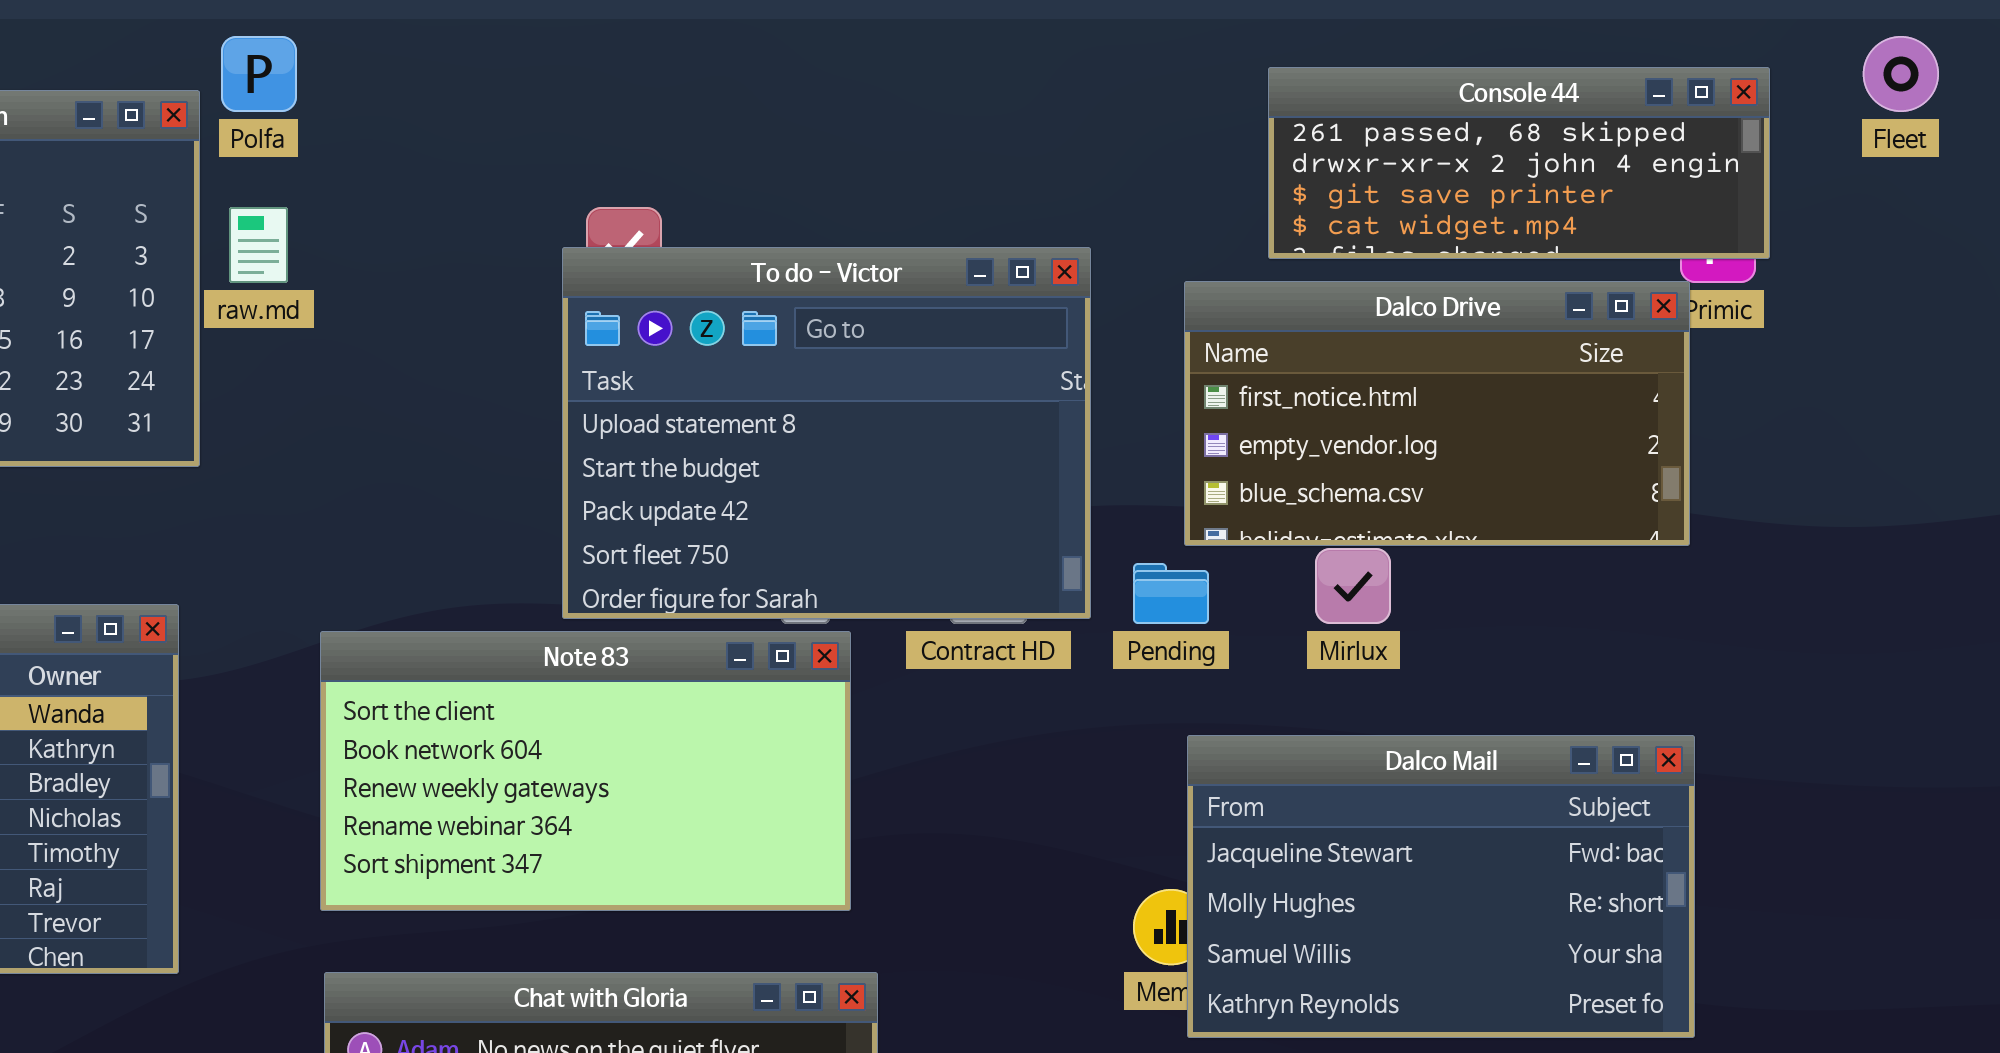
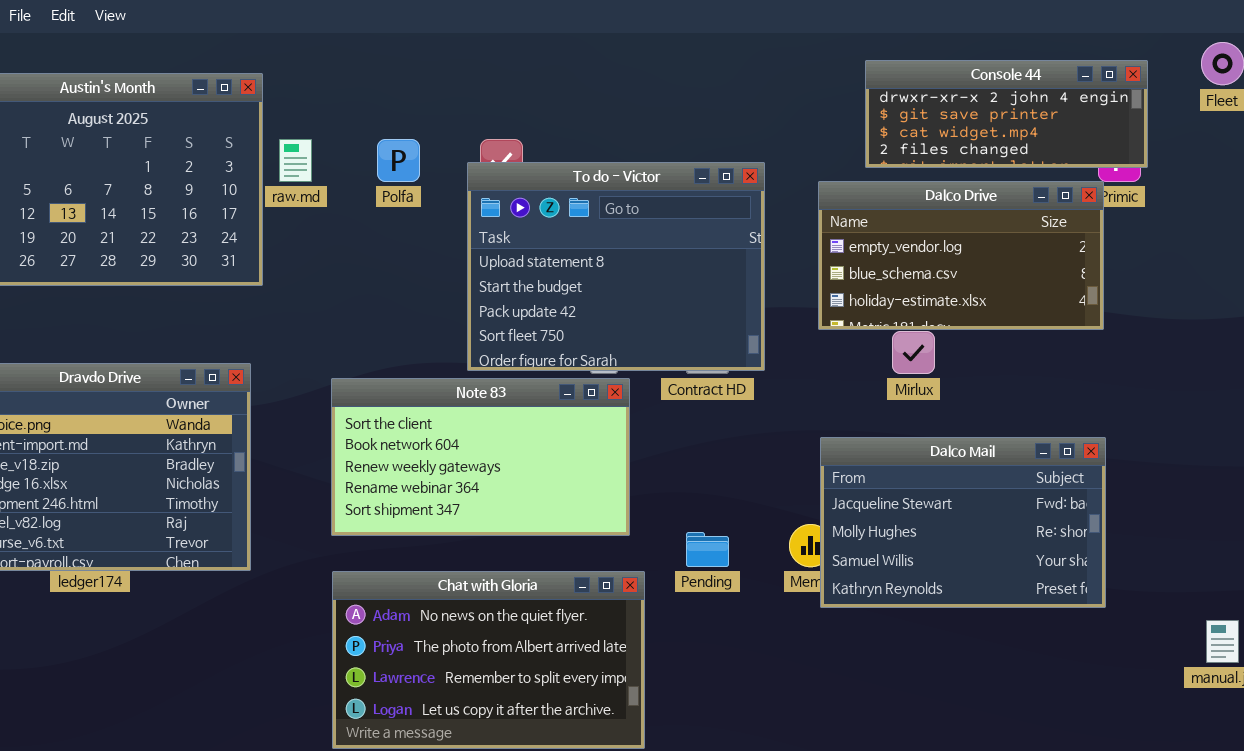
Polfa: [221,36,297,112] -> [377,139,420,182], moved
Console 44: [1268,67,1770,259] -> [865,60,1148,168], scrolled down 1 row
Dalco Drive: [1184,281,1690,546] -> [818,181,1104,330], scrolled down 1 row
Pending: [1133,563,1209,624] -> [686,532,729,567], moved

